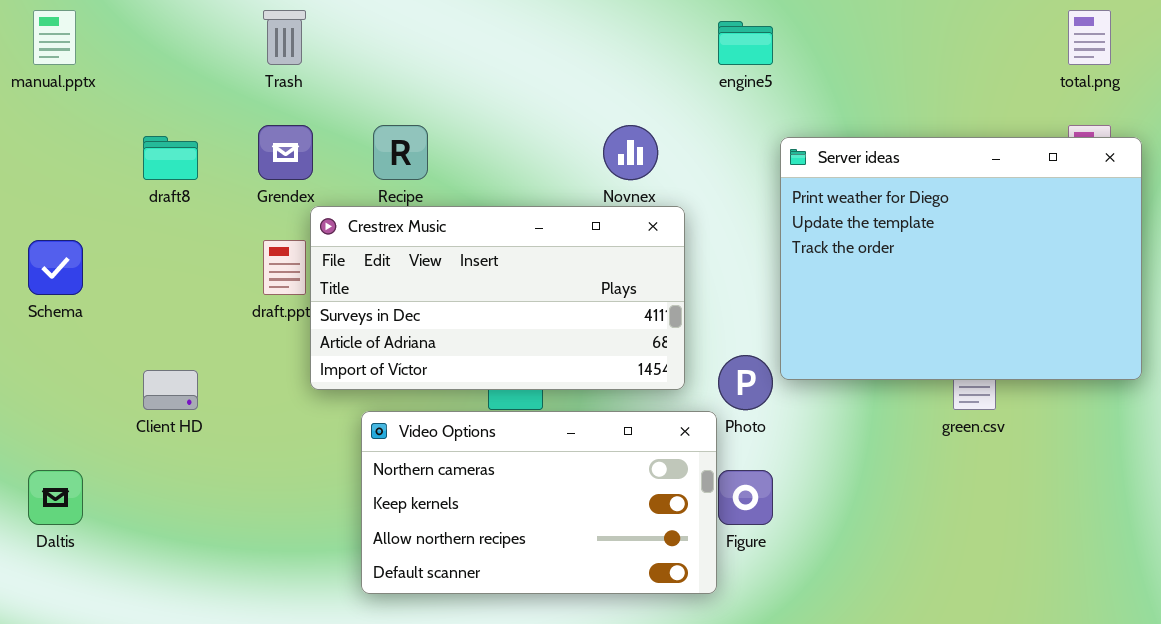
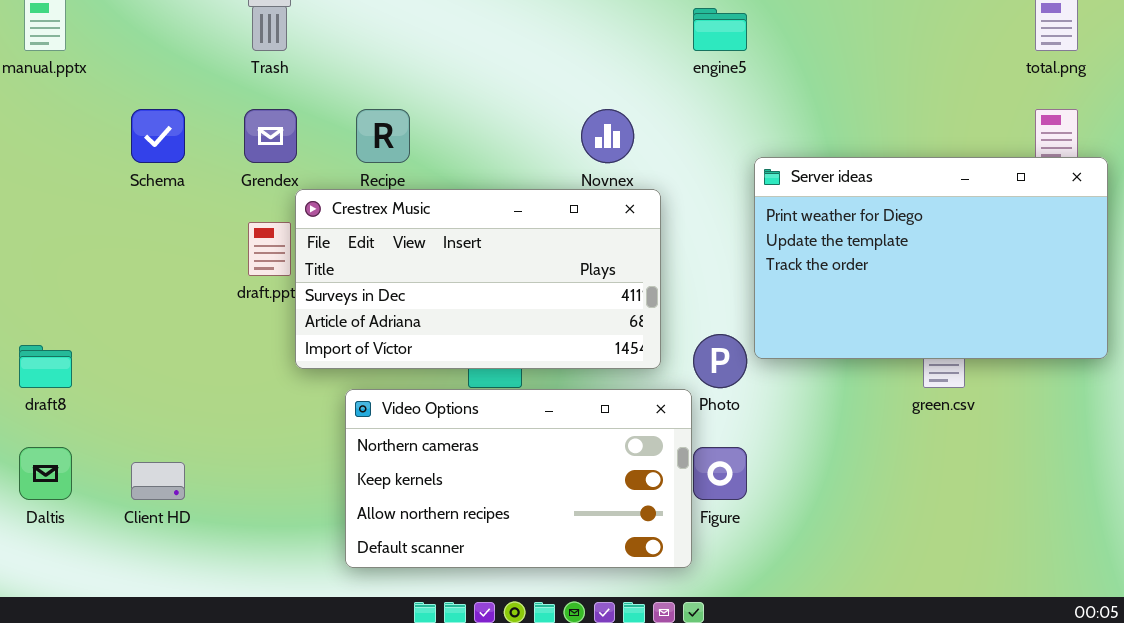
draft8: [143,136,198,180] -> [19,345,72,388], moved
Server ideas: [780,137,1142,380] -> [754,157,1108,359], resized
Schema: [28,240,83,295] -> [131,109,185,163], moved
Client HD: [143,370,198,410] -> [131,462,185,500], moved

